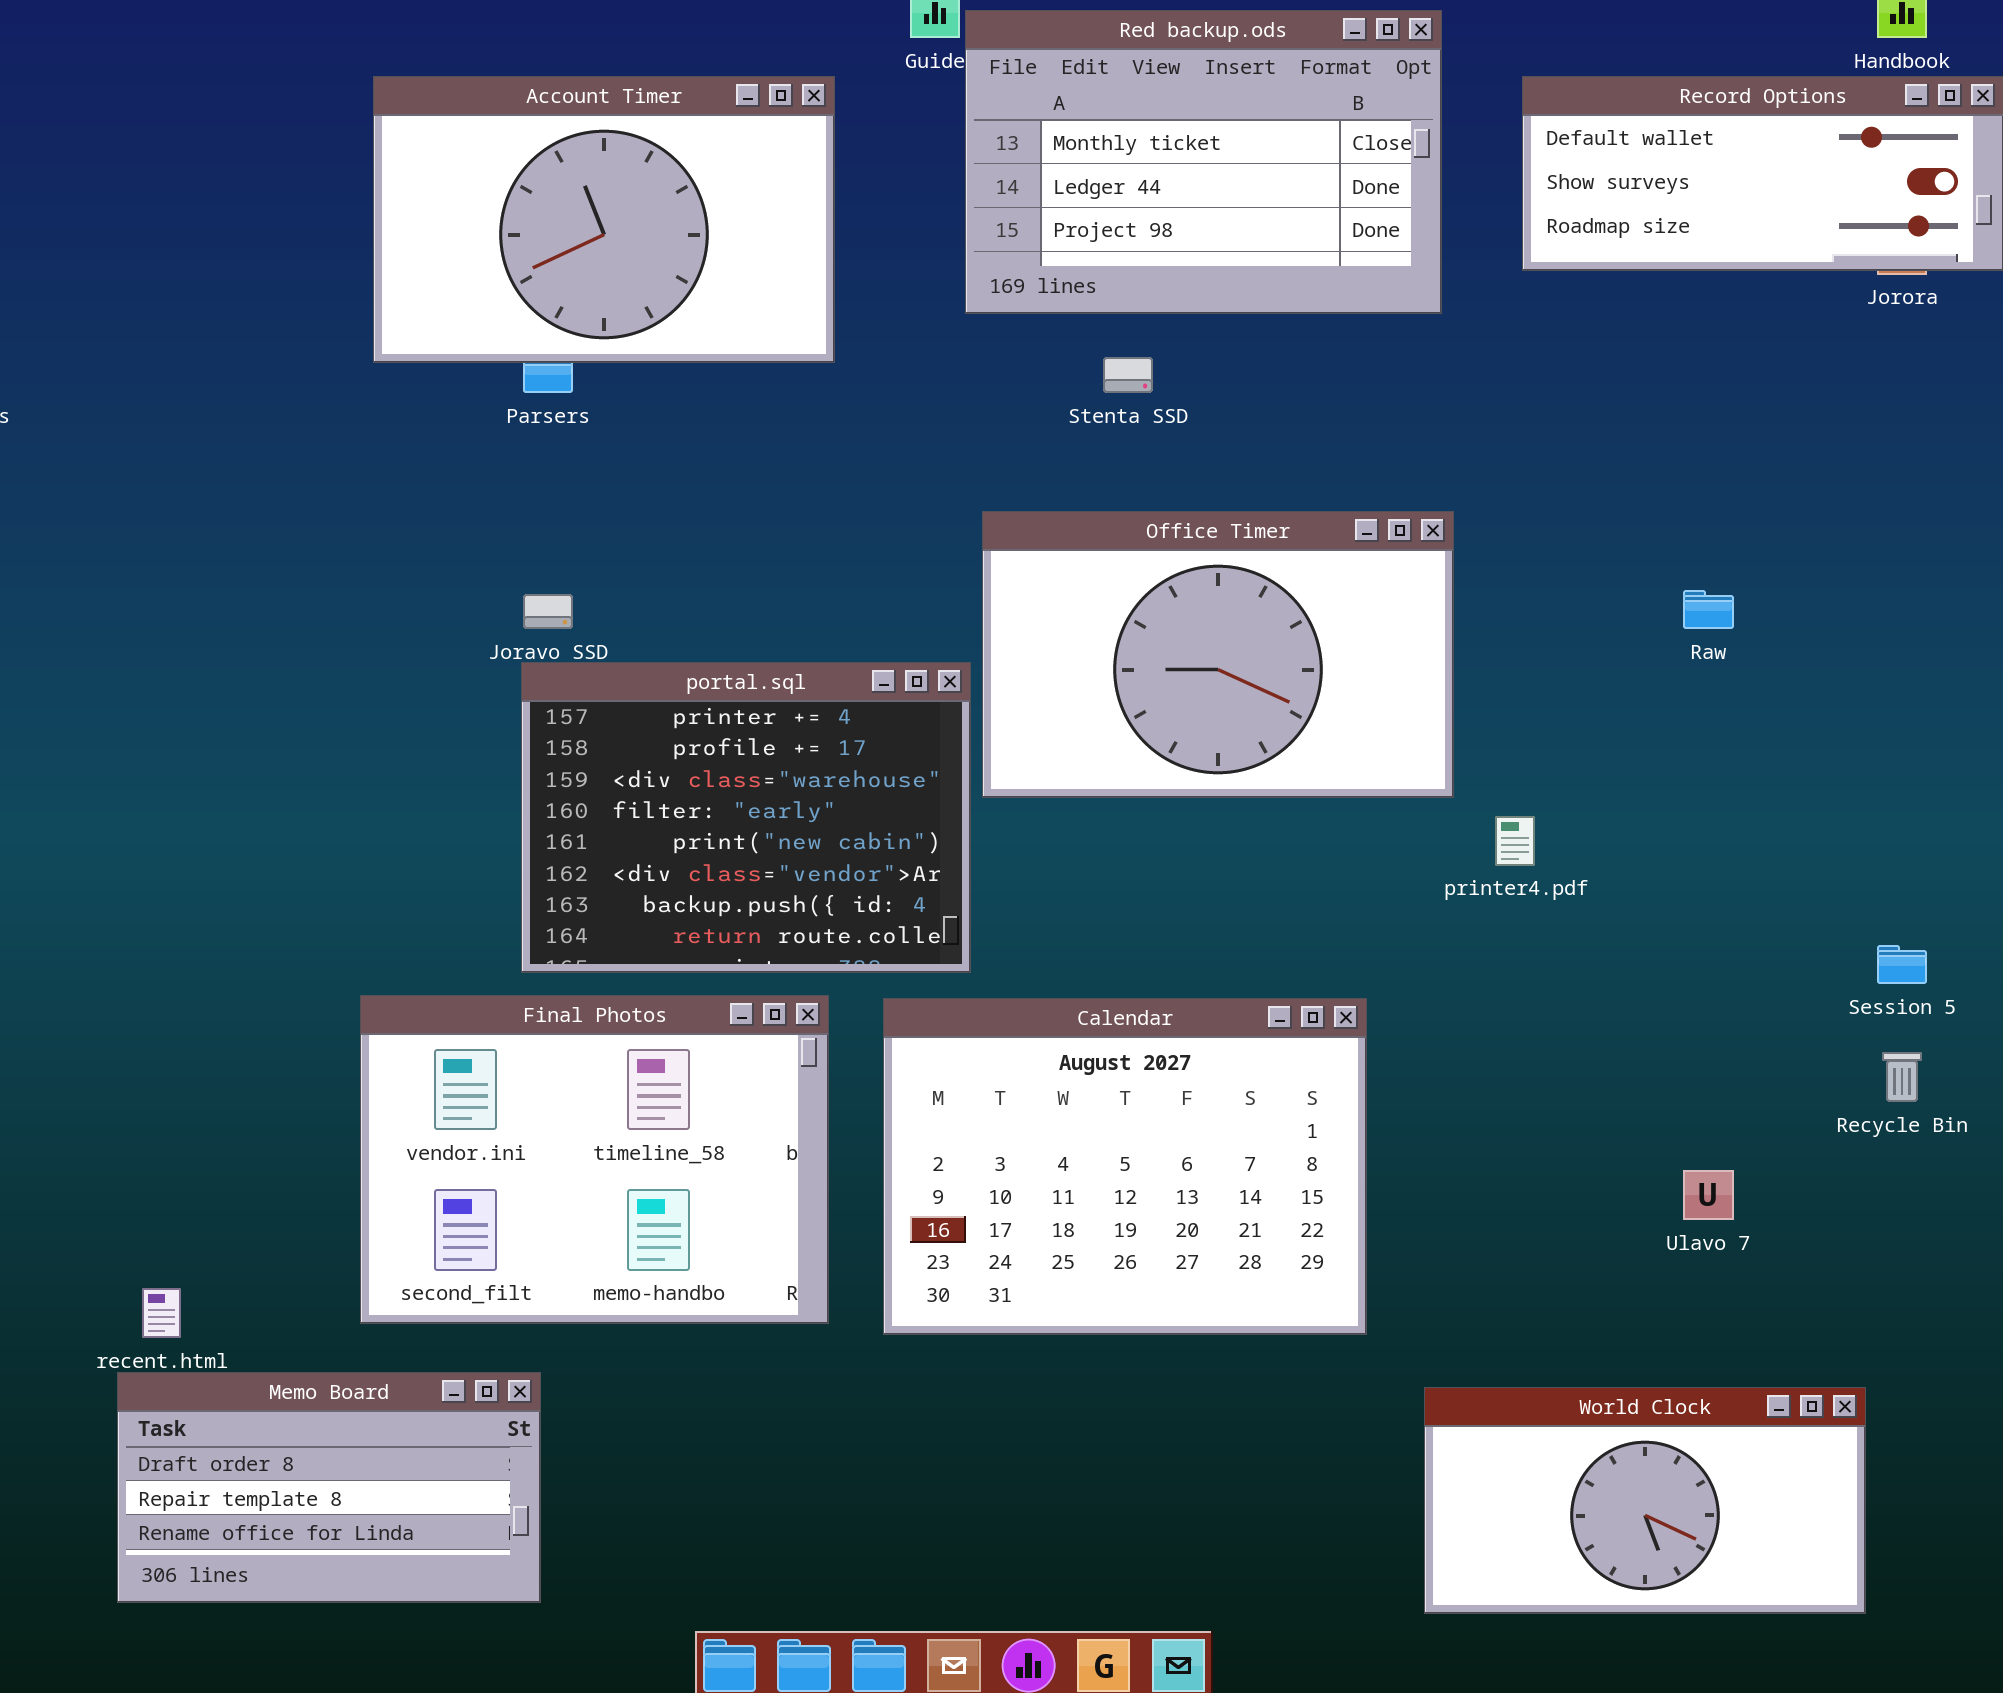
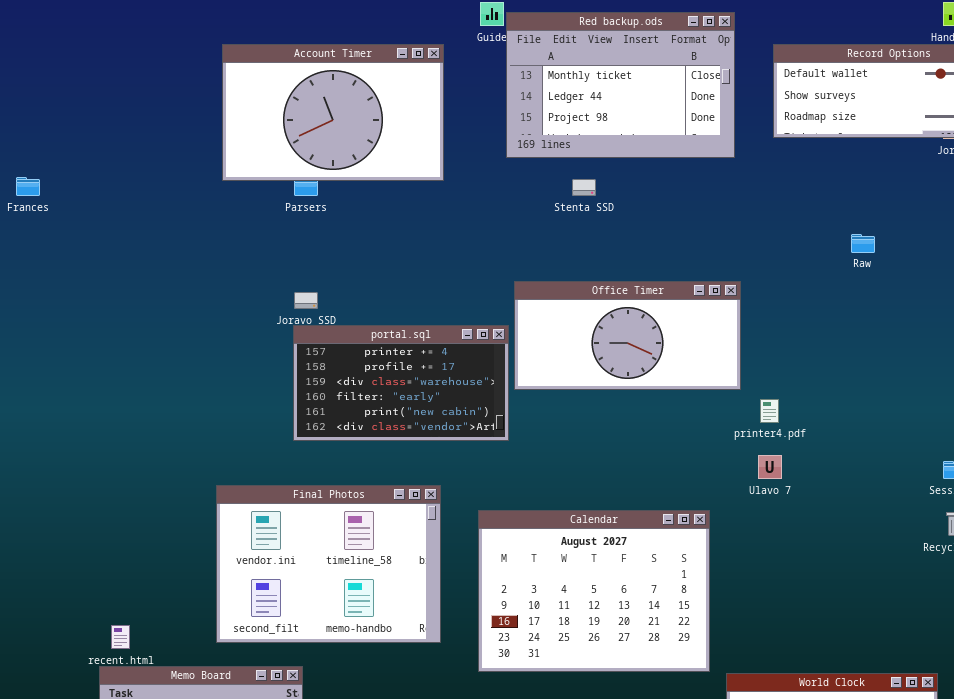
Office Timer: [982,511,1454,798] -> [514,281,741,390], resized
Raw: [1683,590,1734,629] -> [851,234,875,253], moved
portal.sql: [521,662,971,973] -> [293,325,509,441], resized
Calendar: [883,998,1367,1335] -> [478,510,710,672], moved
Ulavo 7: [1683,1170,1734,1220] -> [758,455,782,479], moved

